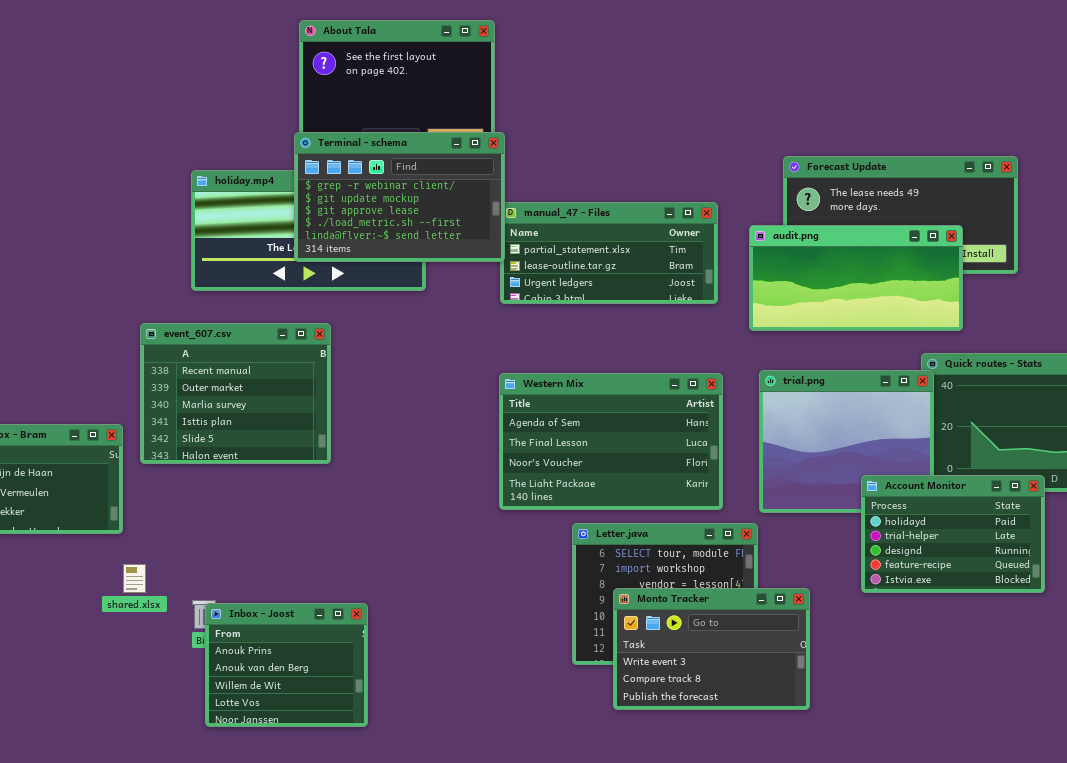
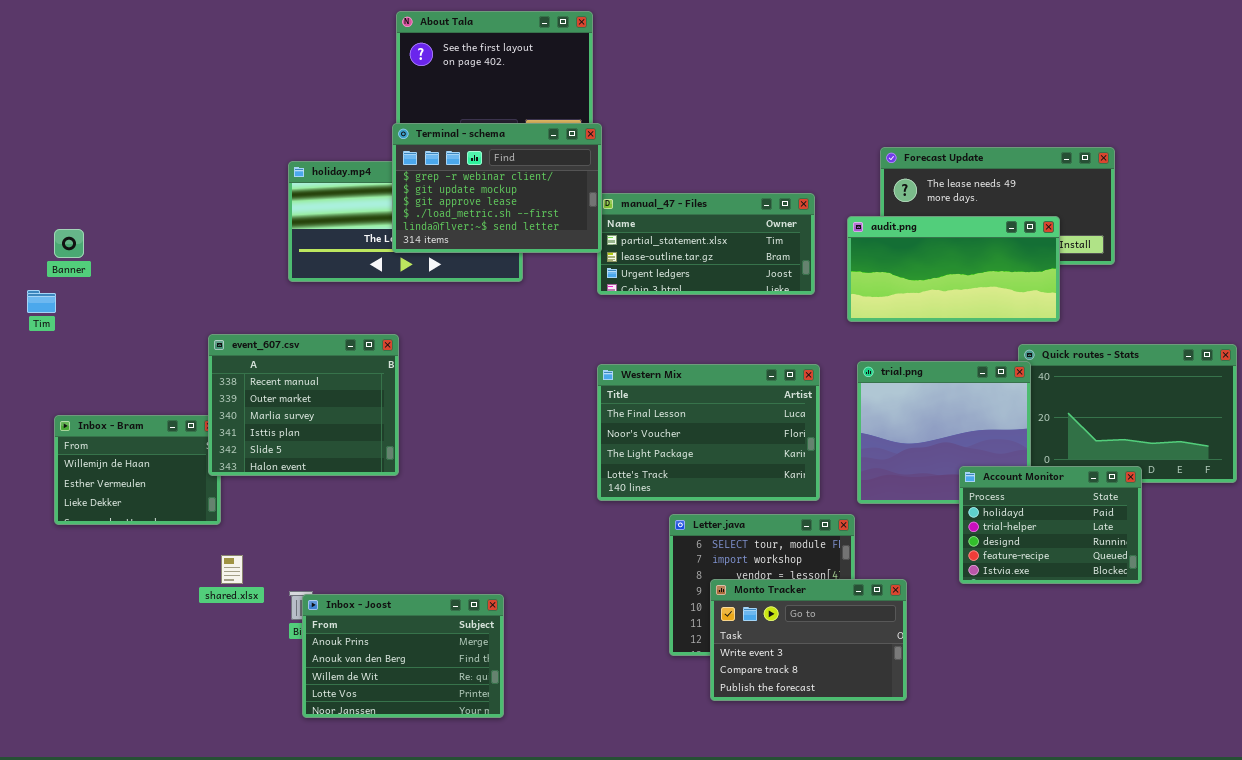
event_607.csv: [140,323,331,464] -> [208,334,399,476], moved
Western Mix: [499,373,723,510] -> [597,364,820,501], scrolled down 1 row
Inbox - Joost: [205,603,368,727] -> [302,594,504,718], resized

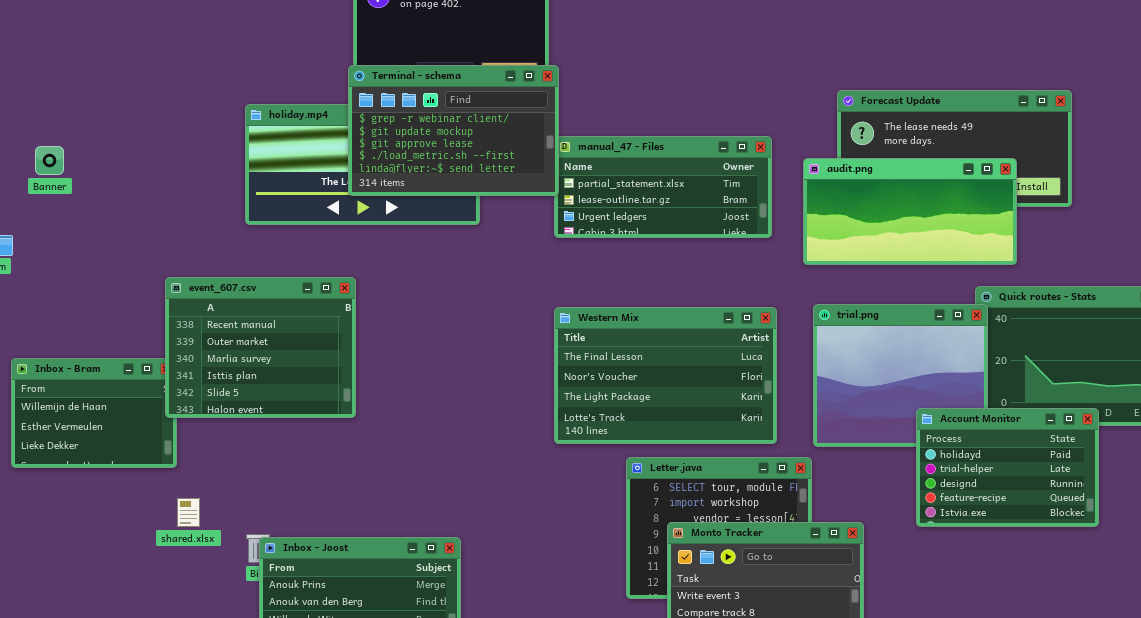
Banner: [54,229,84,258] -> [35,146,64,175], moved

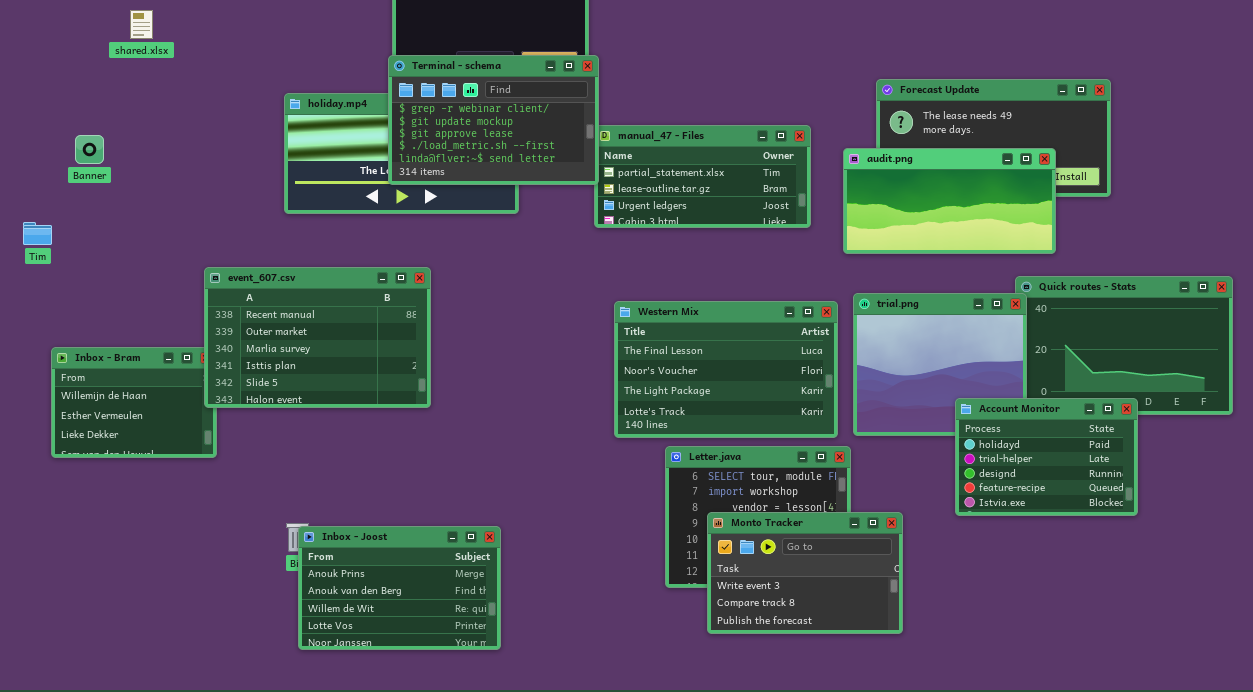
event_607.csv: [165,277,356,418] -> [204,267,431,408], resized
Western Mix: [554,307,777,444] -> [614,301,838,438], moved
shared.xlsx: [177,498,200,527] -> [130,10,153,39], moved

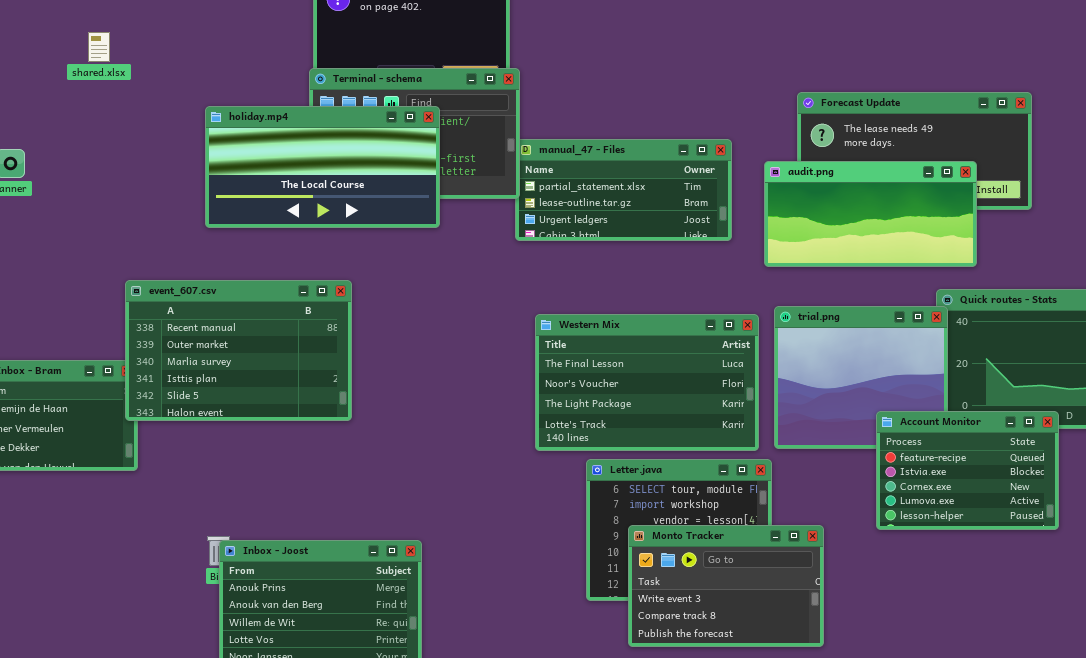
shared.xlsx: [130,10,153,39] -> [88,32,110,62], moved
holiday.mp4: [284,93,519,214] -> [205,106,440,228], raised
Account Monitor: [955,398,1138,516] -> [876,411,1059,530], scrolled down 3 rows

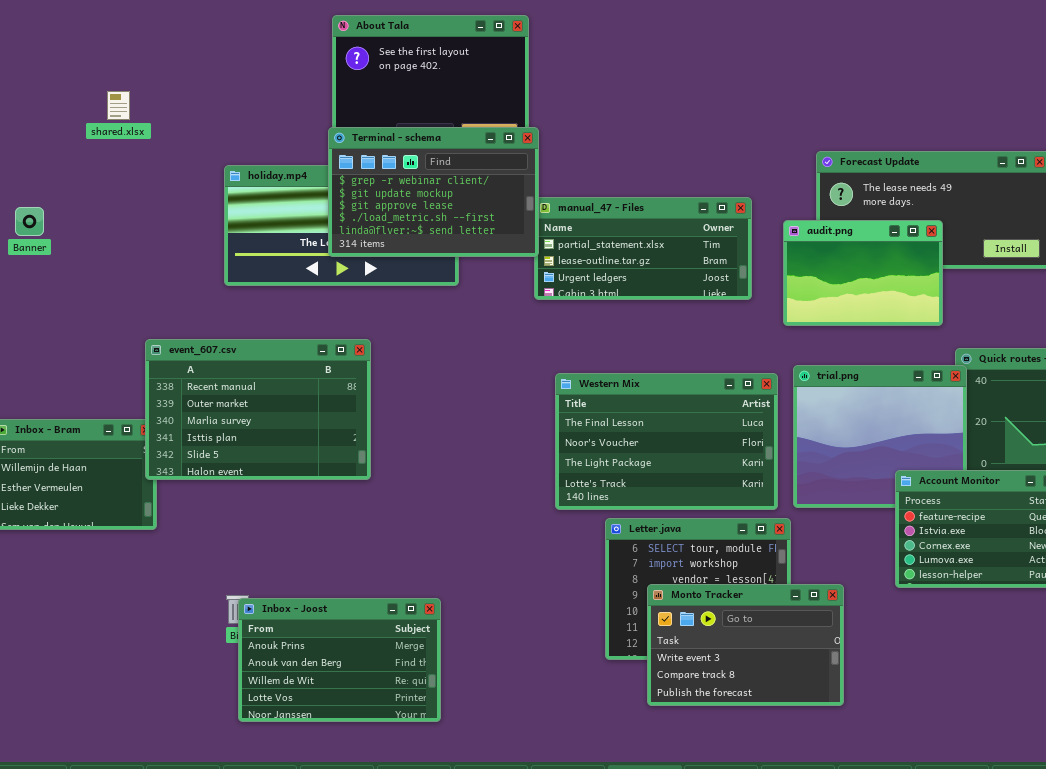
Terminal - schema: [309,68,520,199] -> [328,127,539,257], raised
audit.png: [764,161,977,267] -> [783,220,943,326], resized

